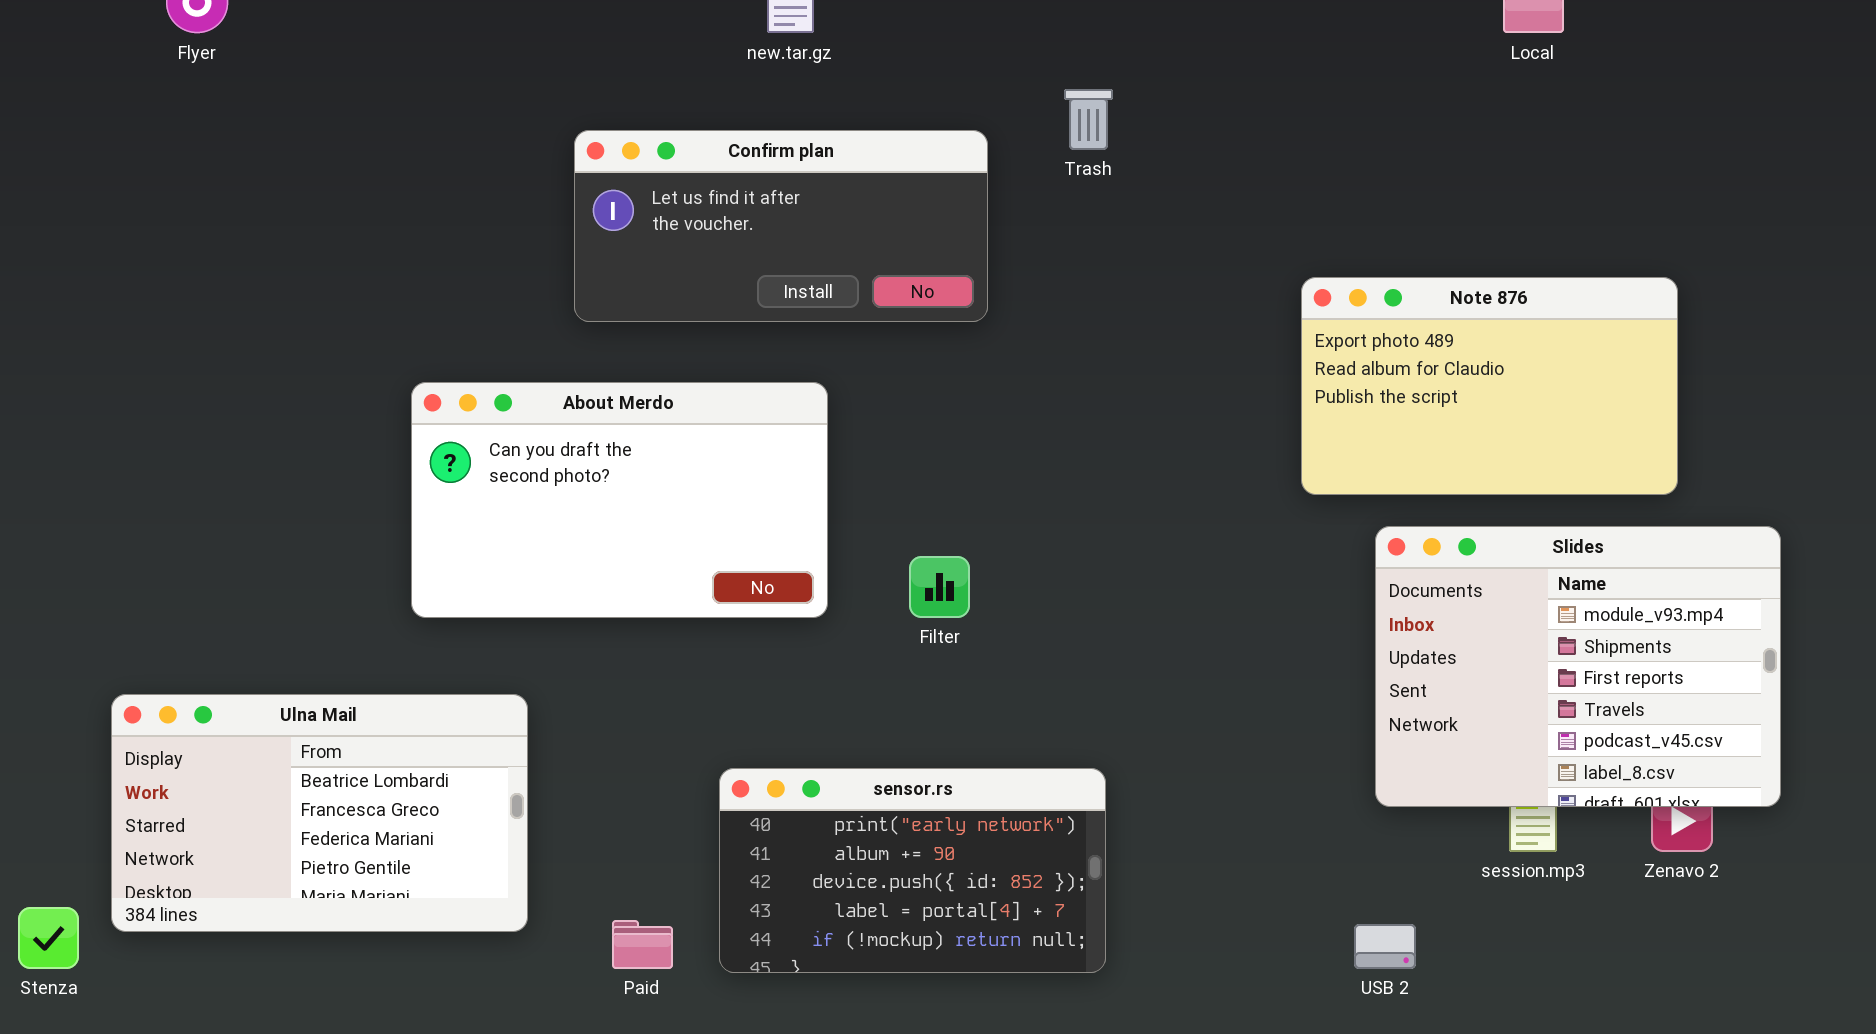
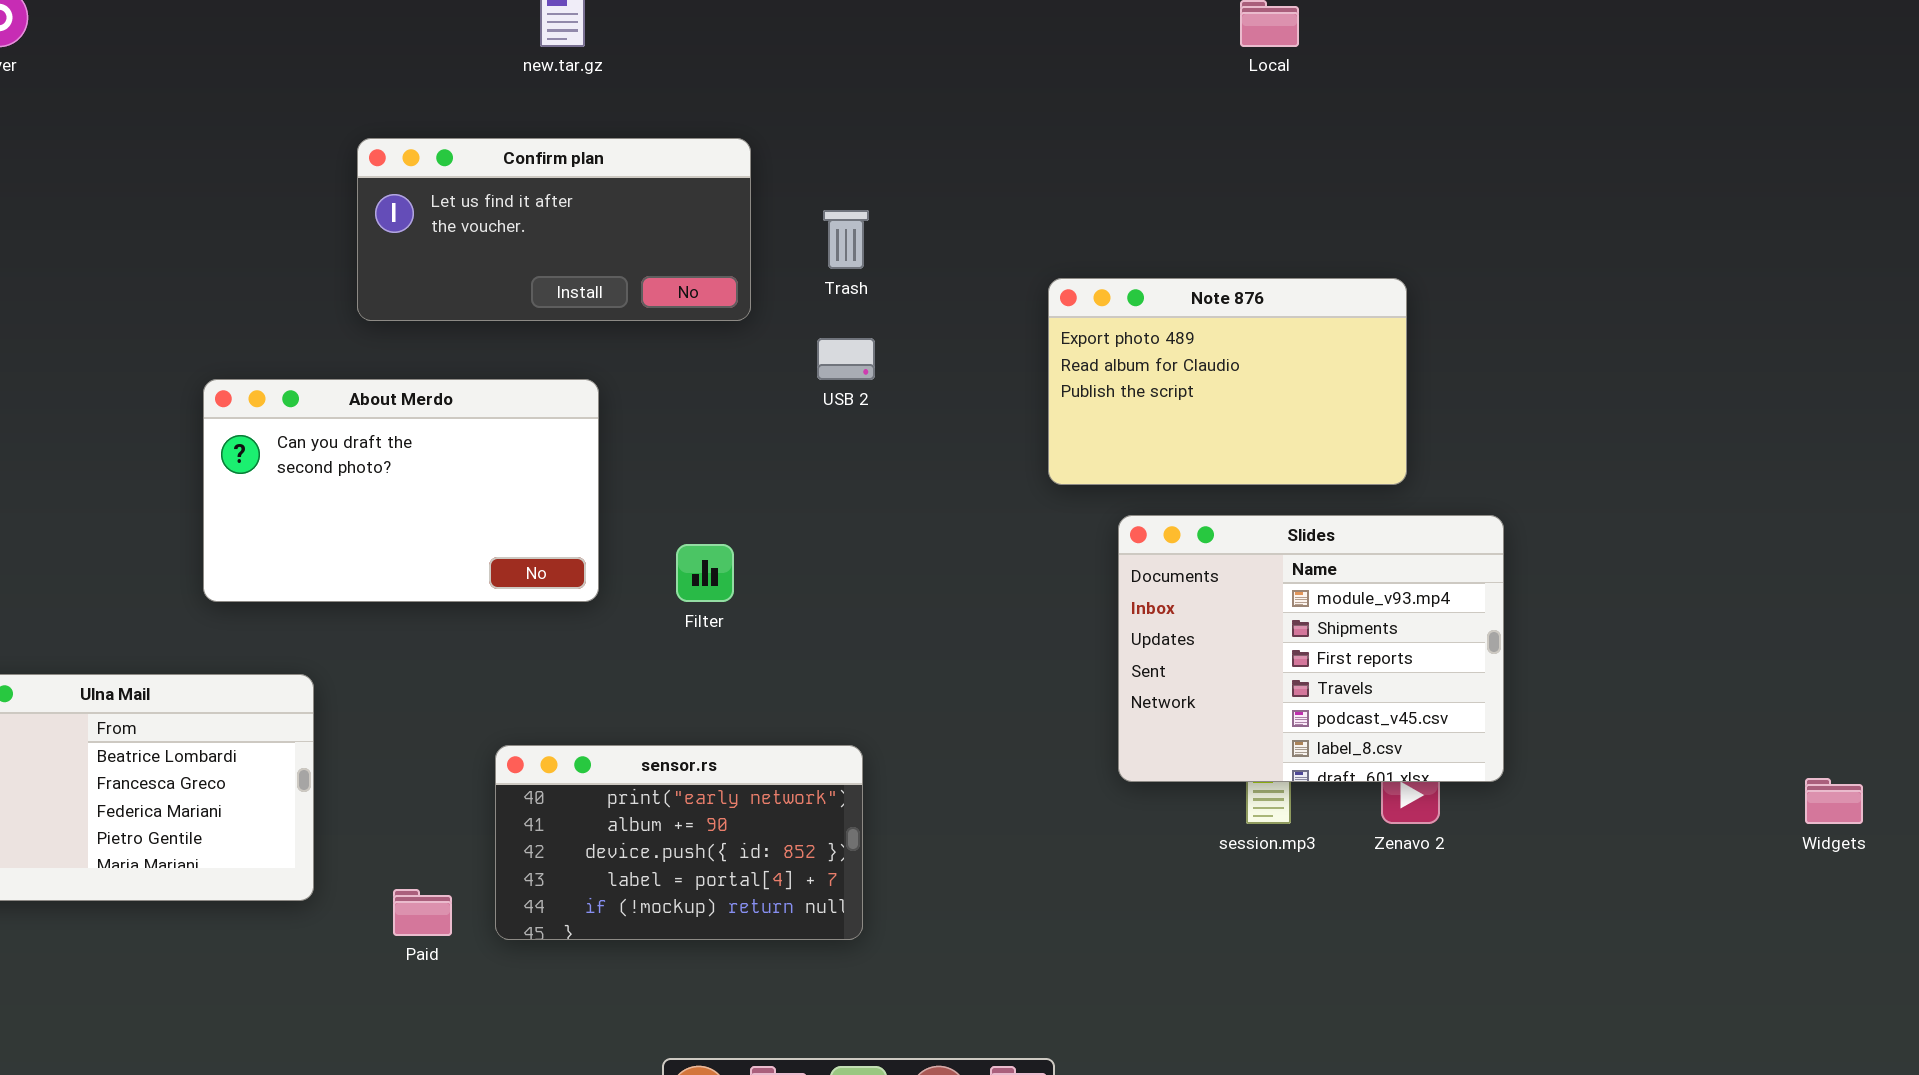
Trash: [1064,89,1113,150] -> [823,210,869,269], moved
USB 2: [1354,924,1416,969] -> [817,338,875,380], moved

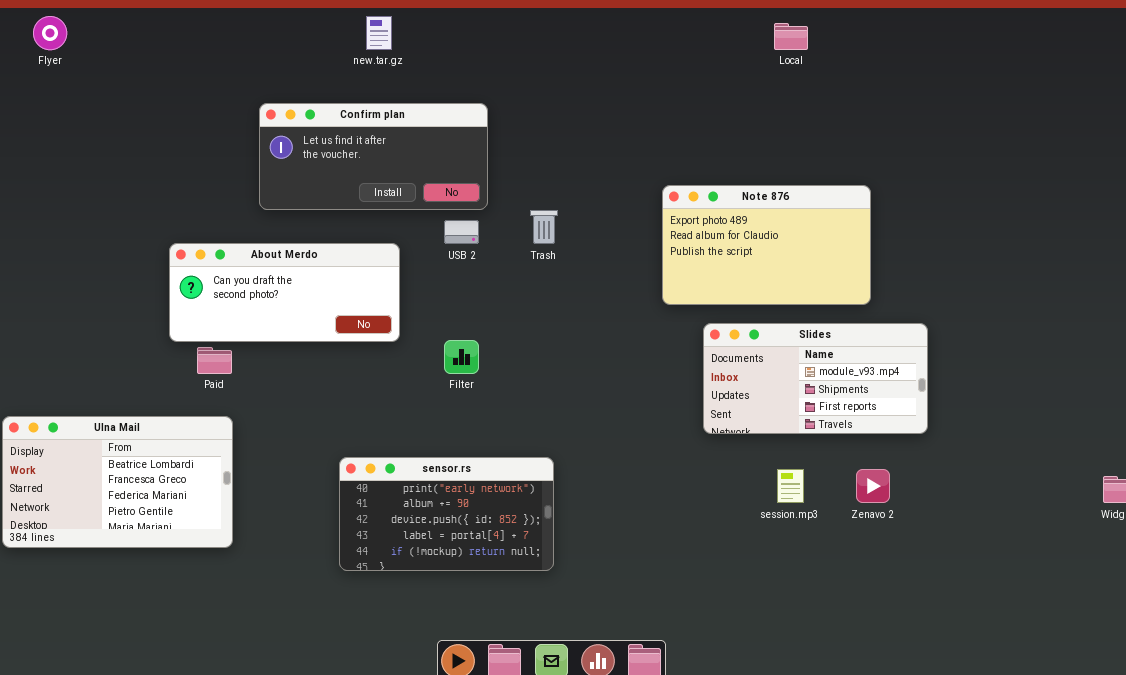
Trash: [823,210,869,269] -> [530,210,558,244], moved
USB 2: [817,338,875,380] -> [444,220,479,244], moved
About Merdo: [203,379,599,602] -> [169,243,400,342], resized
Slides: [1118,515,1504,782] -> [703,323,928,434], resized
Paid: [393,889,452,936] -> [197,347,232,374], moved

